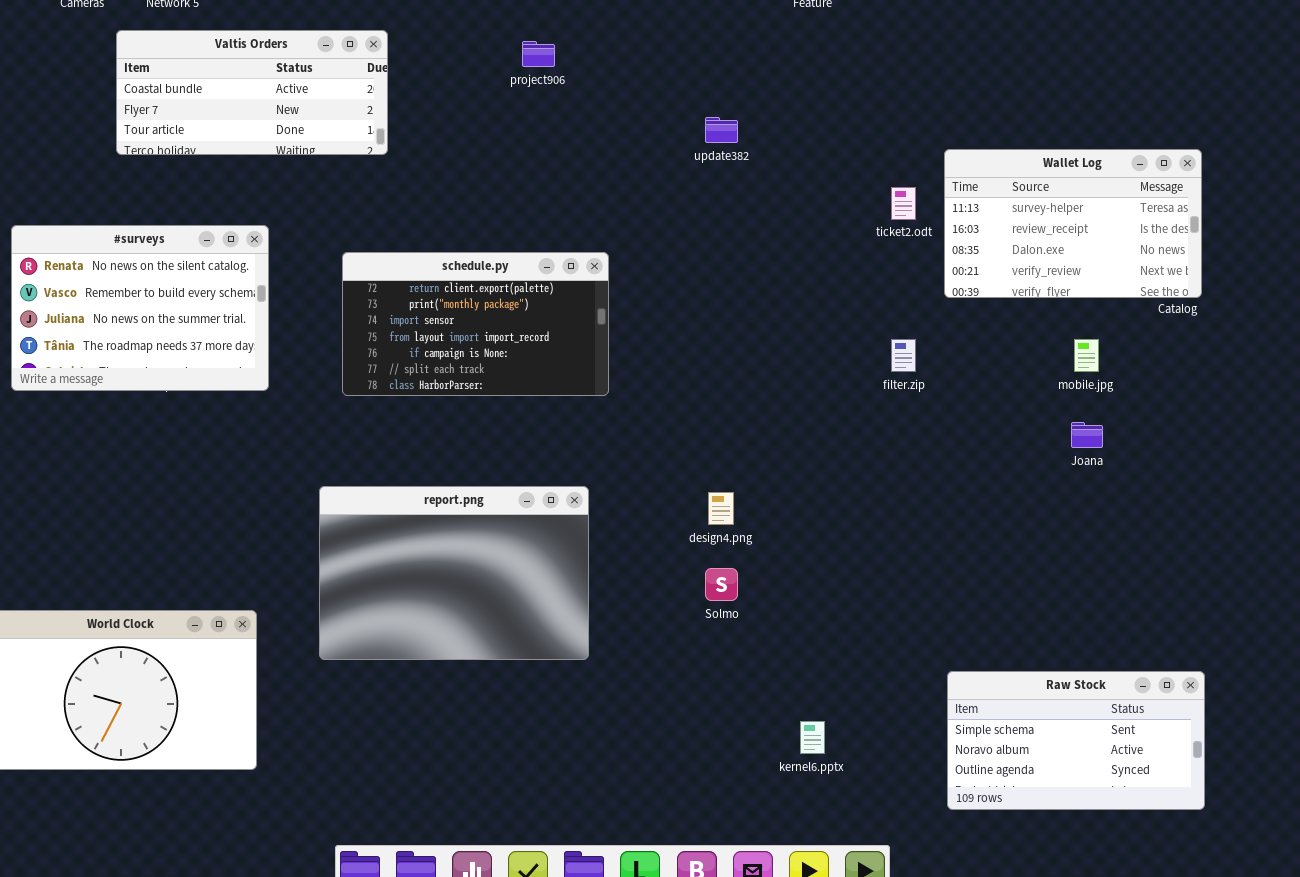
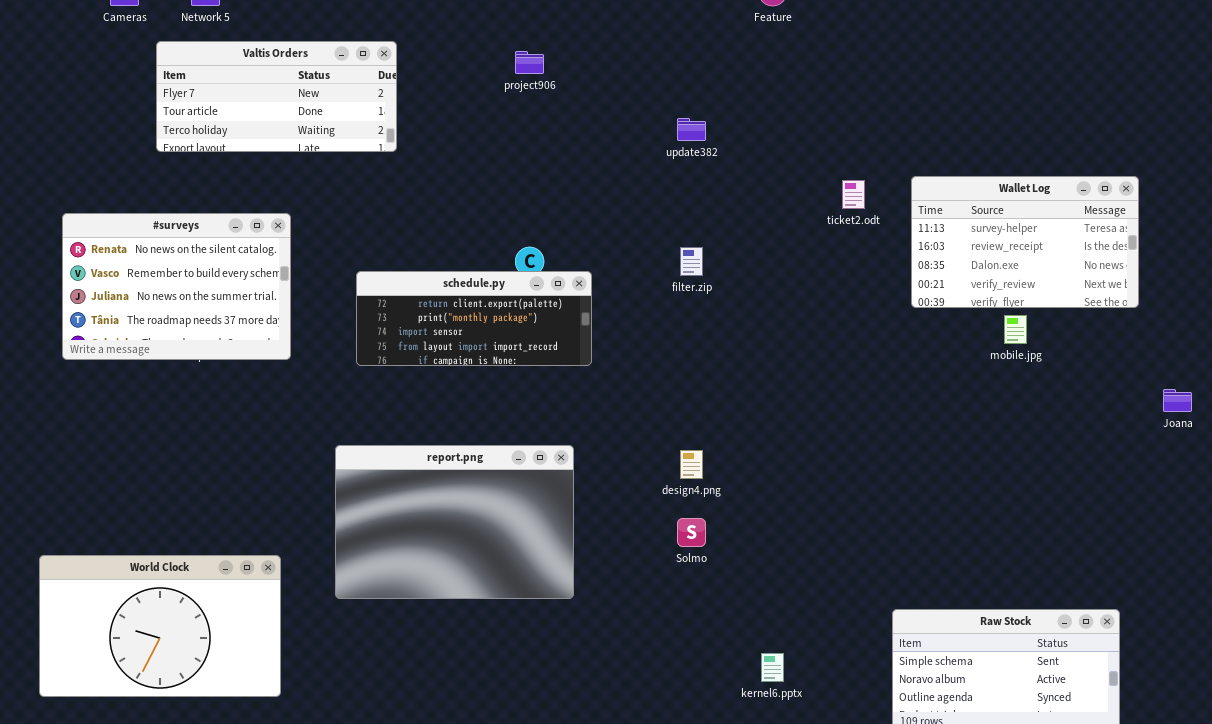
Valtis Orders: [116,30,388,155] -> [156,41,397,152], scrolled down 1 row
Wallet Log: [944,149,1202,298] -> [911,176,1139,308], moved
schedule.py: [342,252,609,396] -> [356,271,592,366], resized
filter.zip: [891,339,916,372] -> [680,247,703,276], moved
Joana: [1071,422,1103,448] -> [1163,389,1192,412], moved

